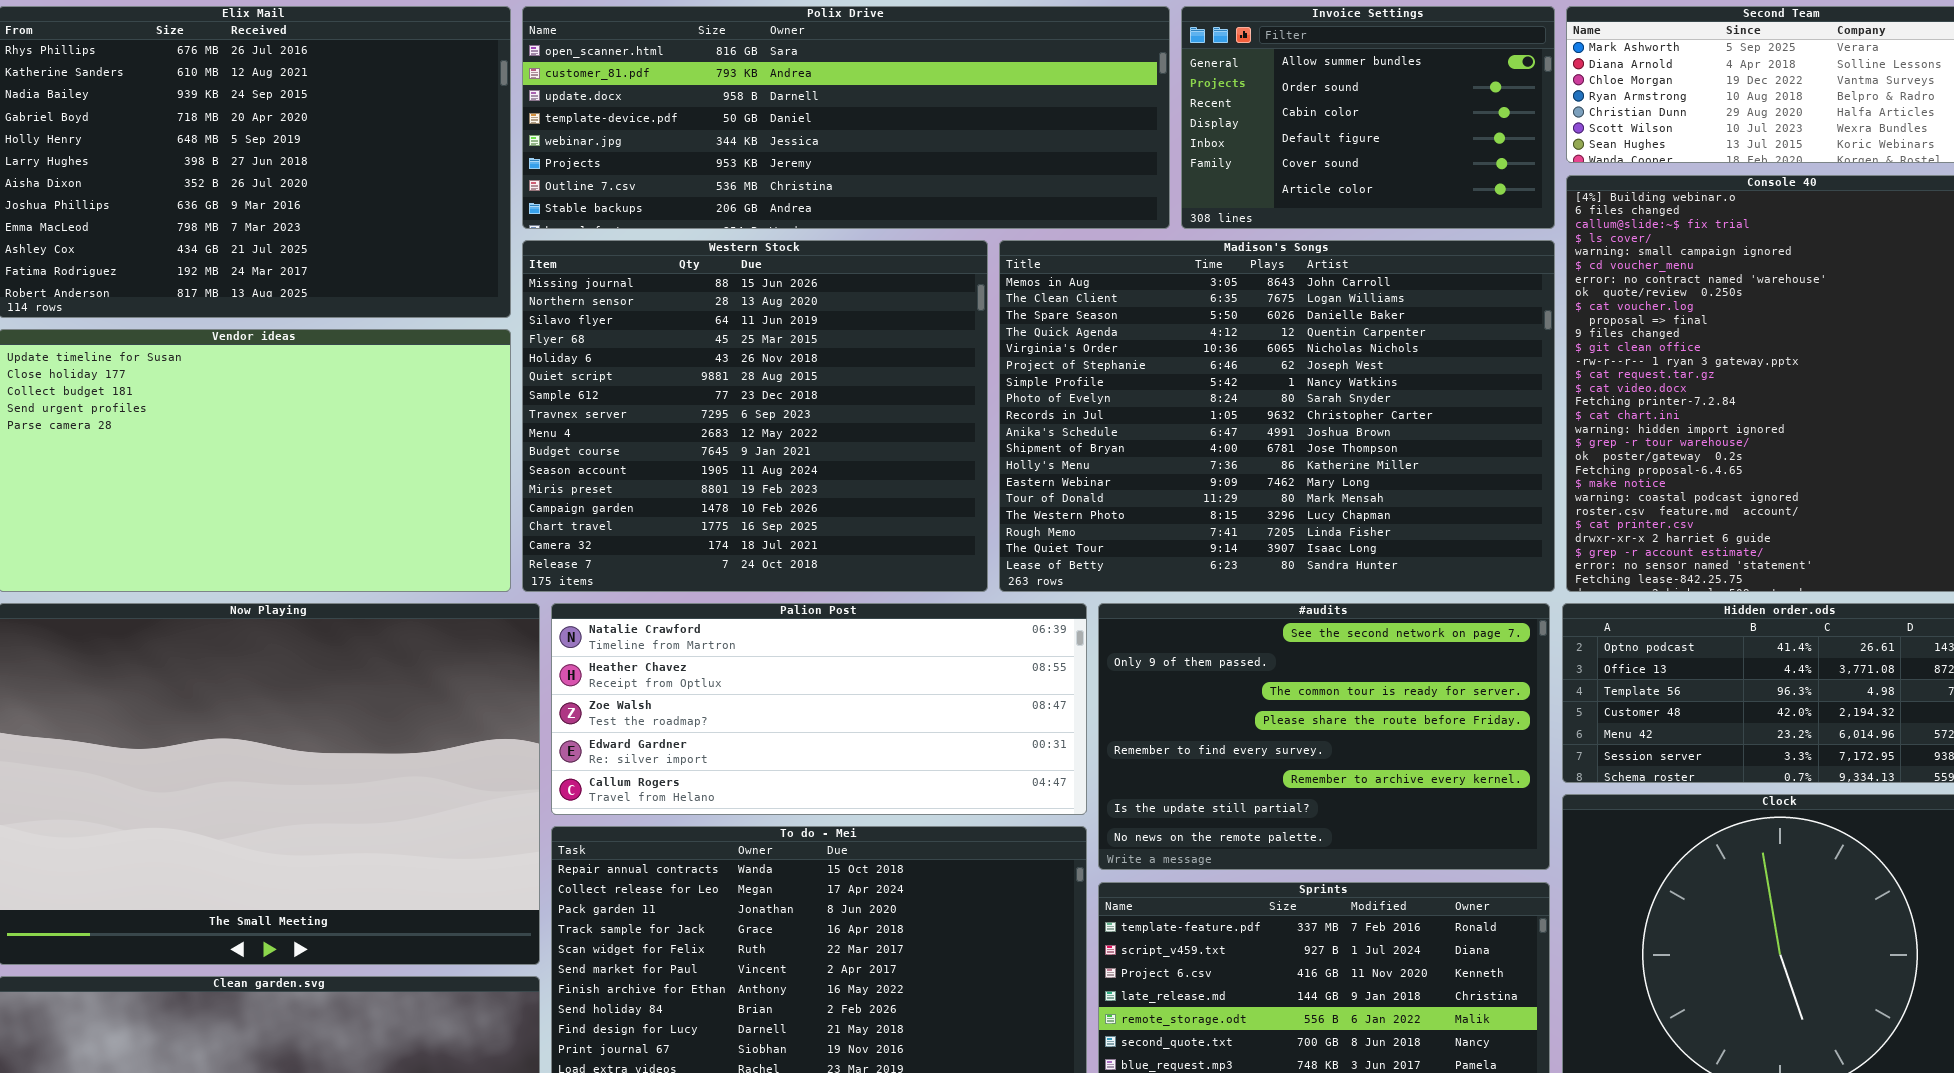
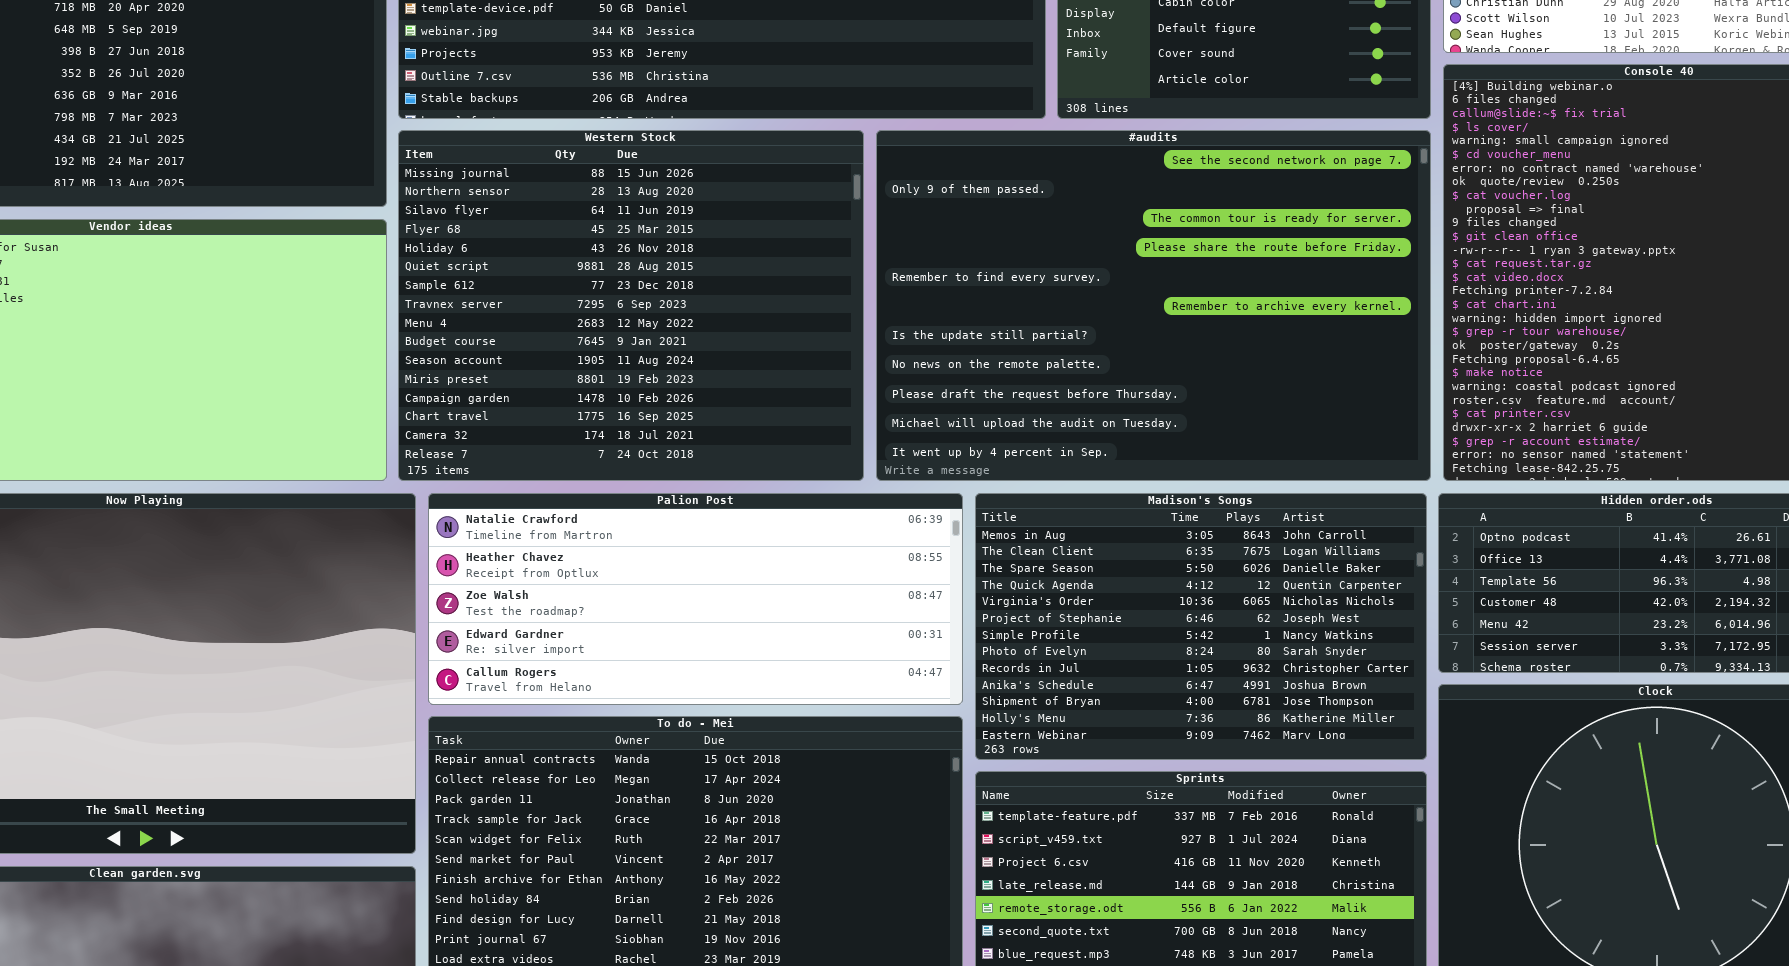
Madison's Songs: [999,240,1555,592] -> [975,493,1427,760], moved, resized
#audits: [1098,603,1550,870] -> [876,130,1431,481], moved, resized

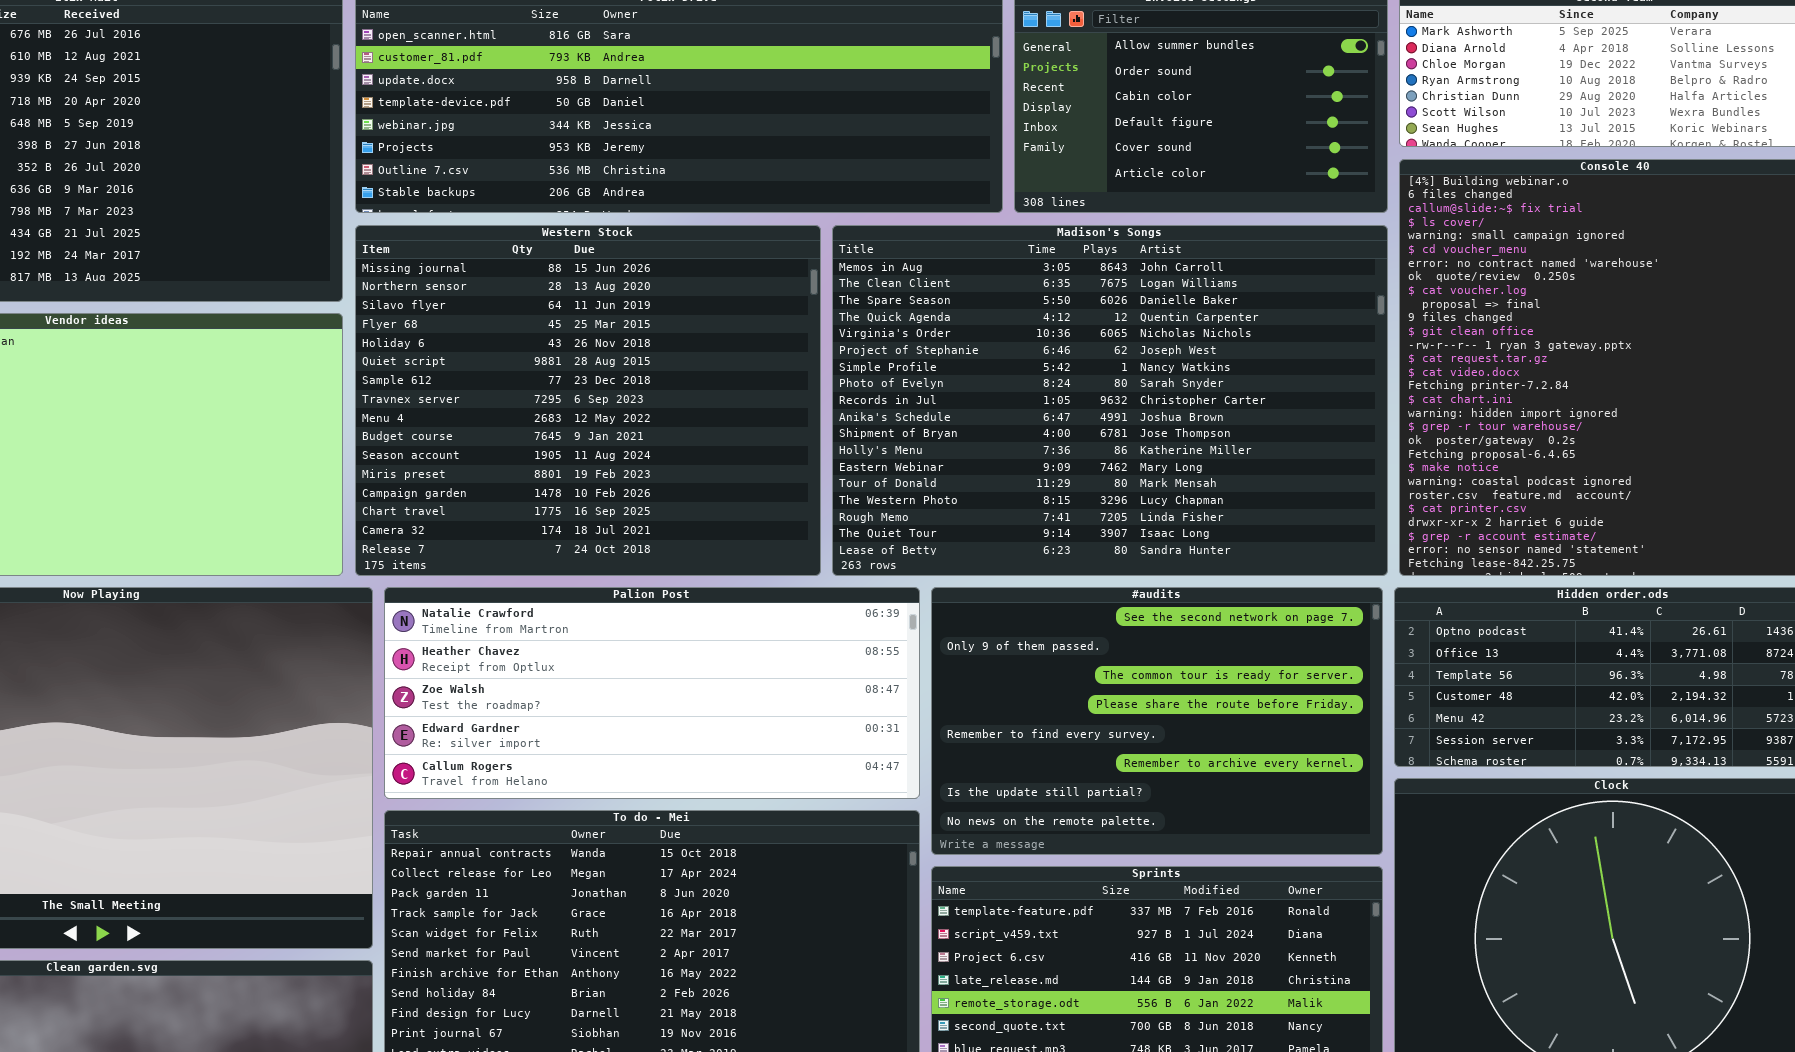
#audits: [876,130,1431,481] -> [931,587,1383,855], moved, resized
Madison's Songs: [975,493,1427,760] -> [832,225,1388,576], moved, resized

